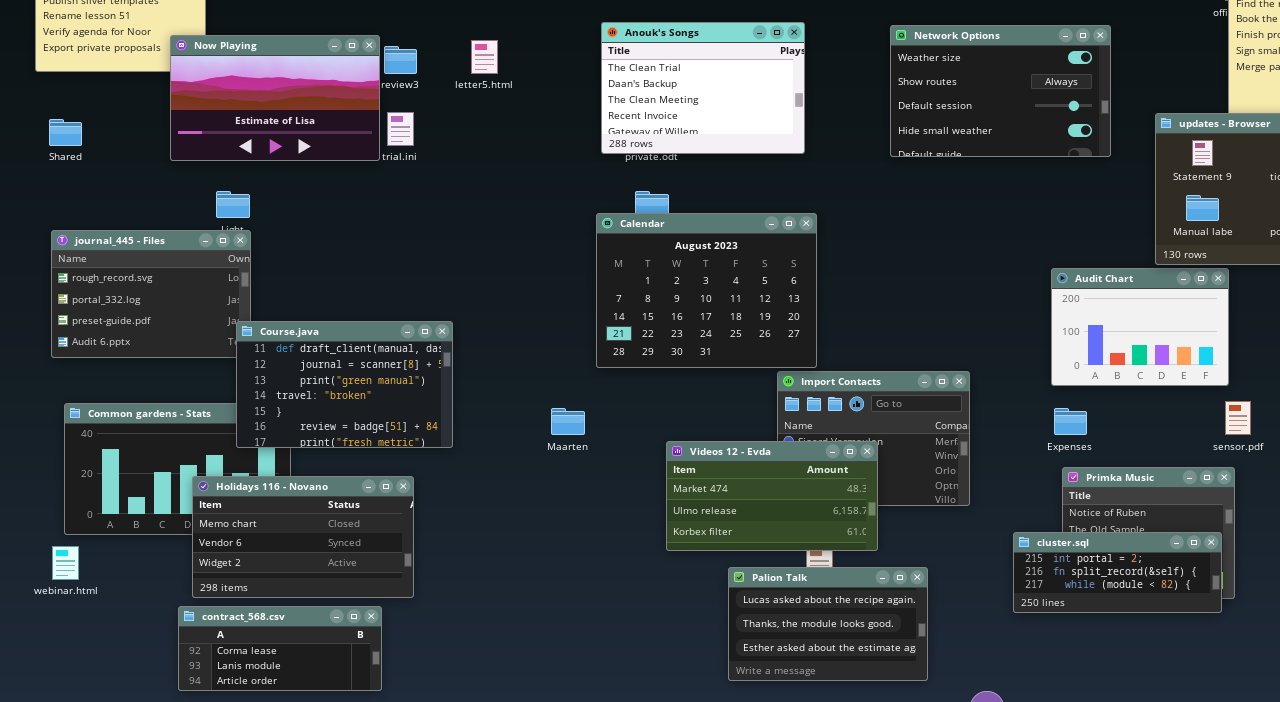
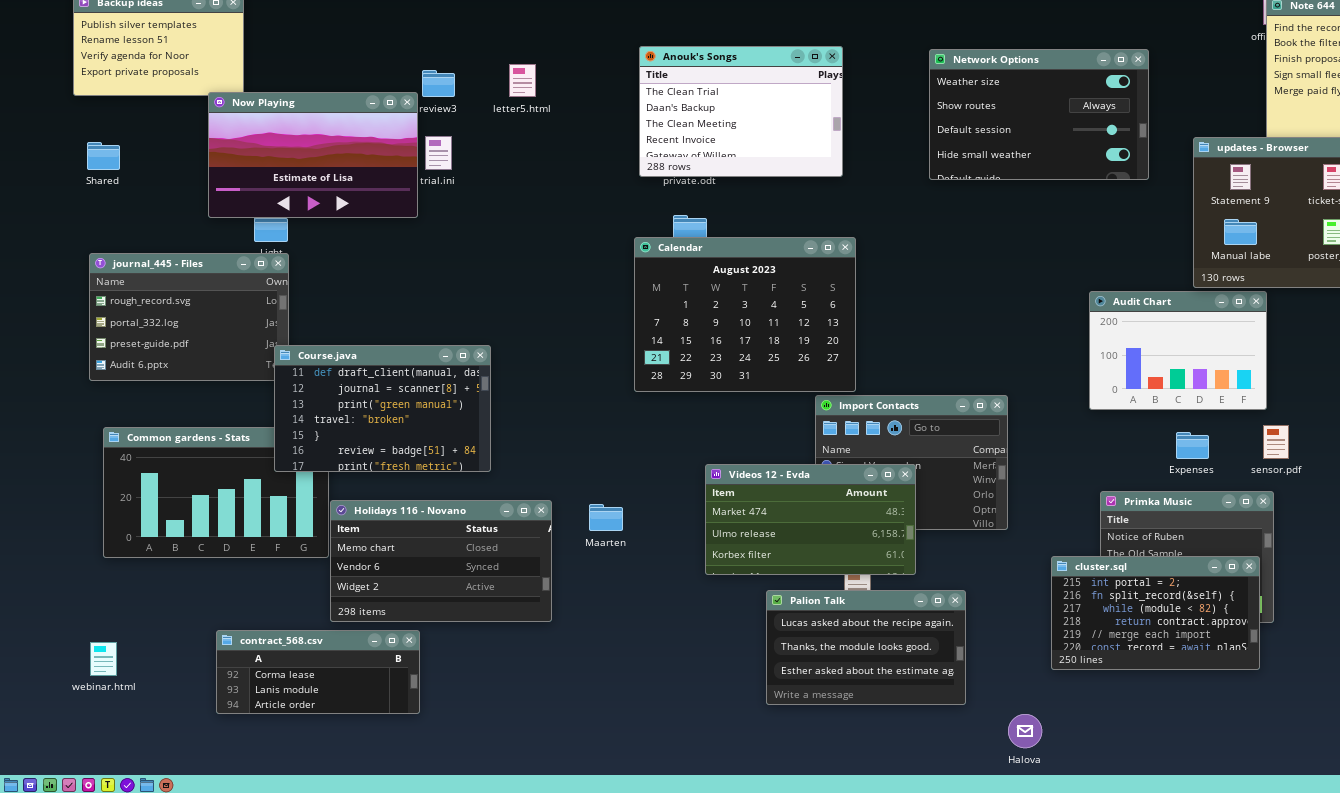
Now Playing: [170,35,380,161] -> [208,92,418,218], moved
Maarten: [551,408,585,435] -> [589,504,623,531], moved
Expenses: [1054,408,1087,435] -> [1176,432,1209,459], moved
Holidays 116 - Novano: [192,476,414,598] -> [330,500,552,622], moved
cluster.sql: [1013,532,1222,613] -> [1051,556,1260,670], resized
webinar.html: [52,546,79,580] -> [90,642,117,676], moved

